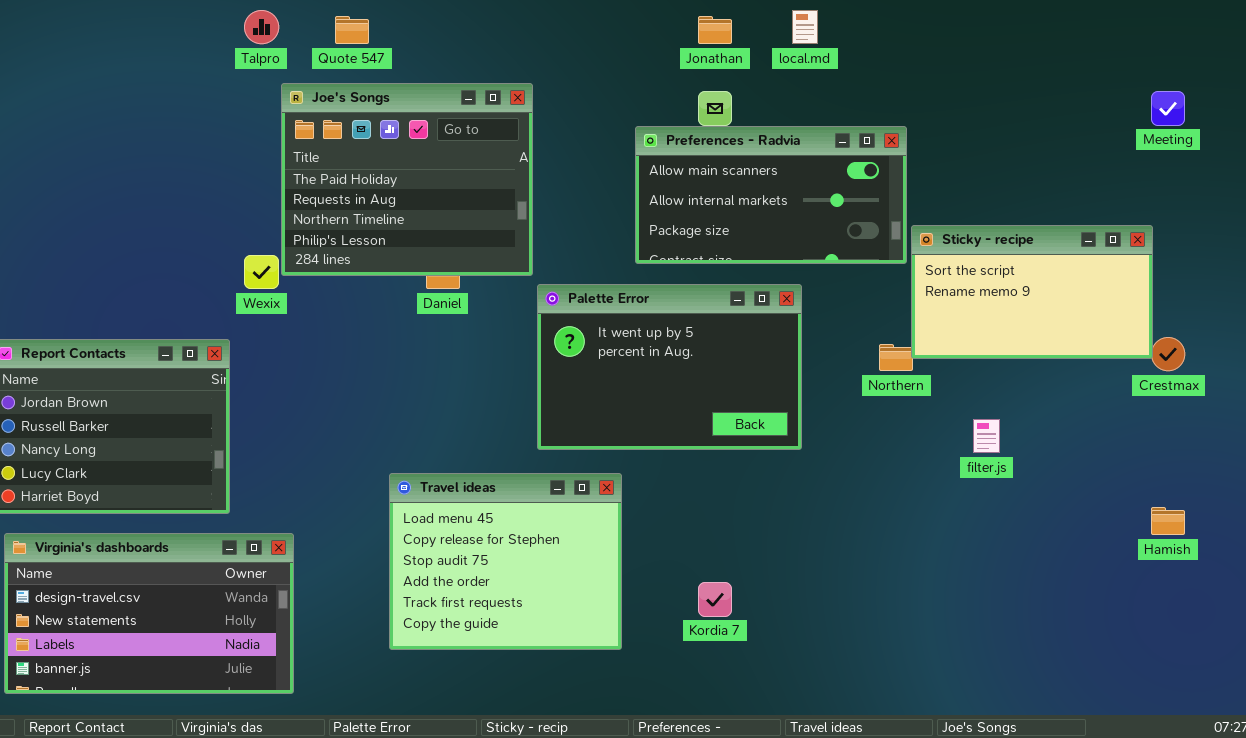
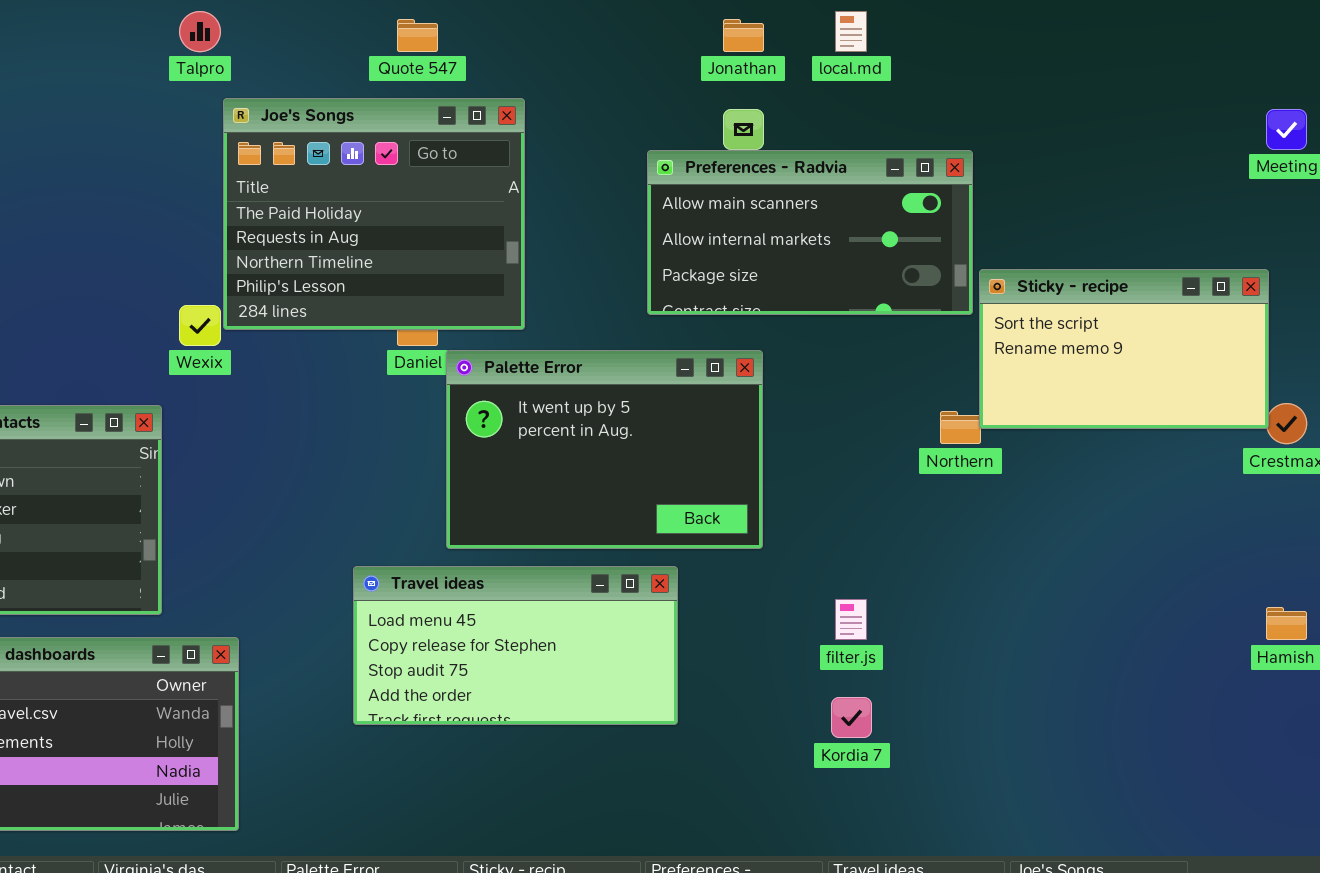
Quote 547: [335,16,369,44] -> [397,19,438,52], moved
Palette Error: [537,284,802,450] -> [446,350,763,549], moved
filter.js: [973,419,1000,453] -> [835,599,867,640], moved
Travel ideas: [389,473,622,650] -> [353,566,678,725], resized
Kordia 7: [698,582,732,617] -> [831,697,872,738], moved

